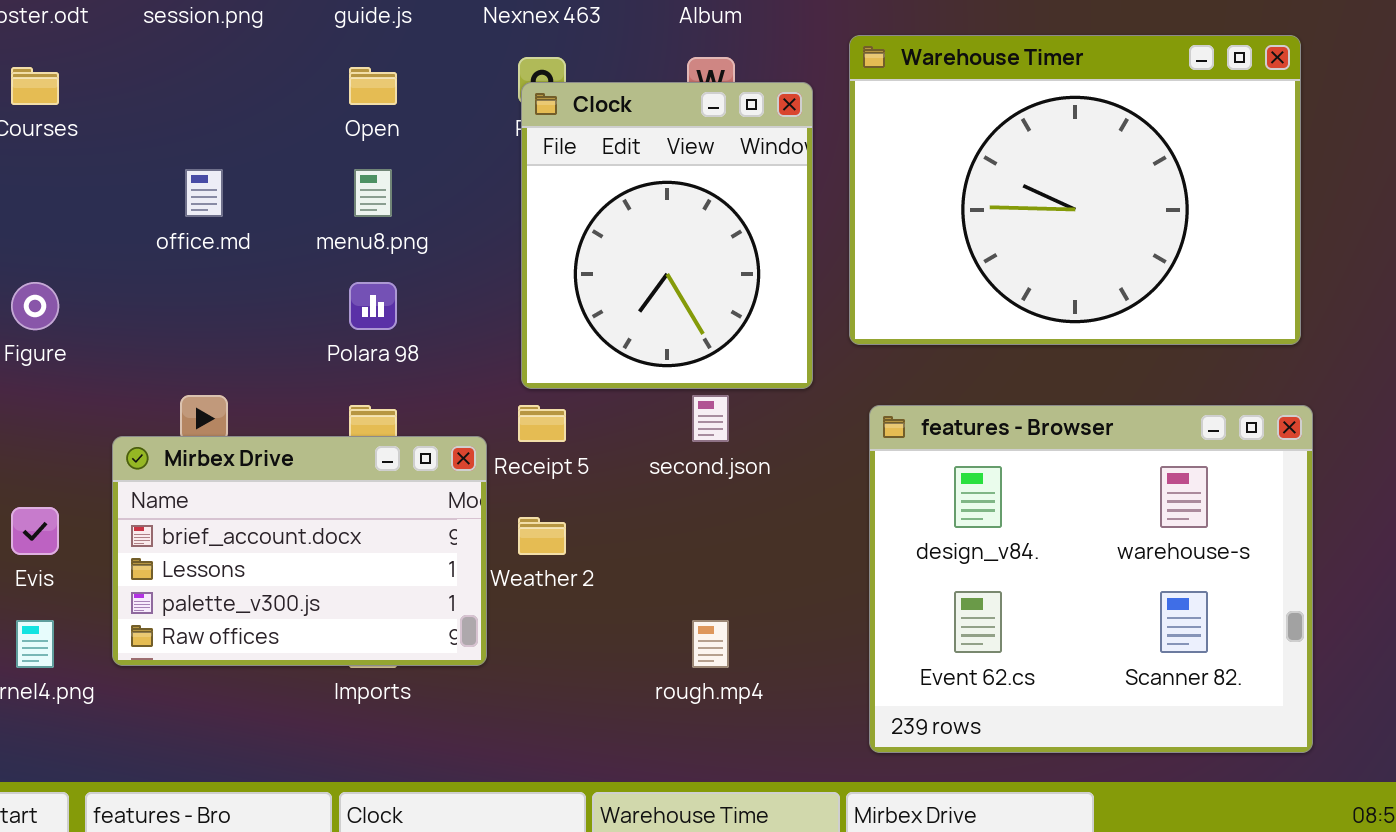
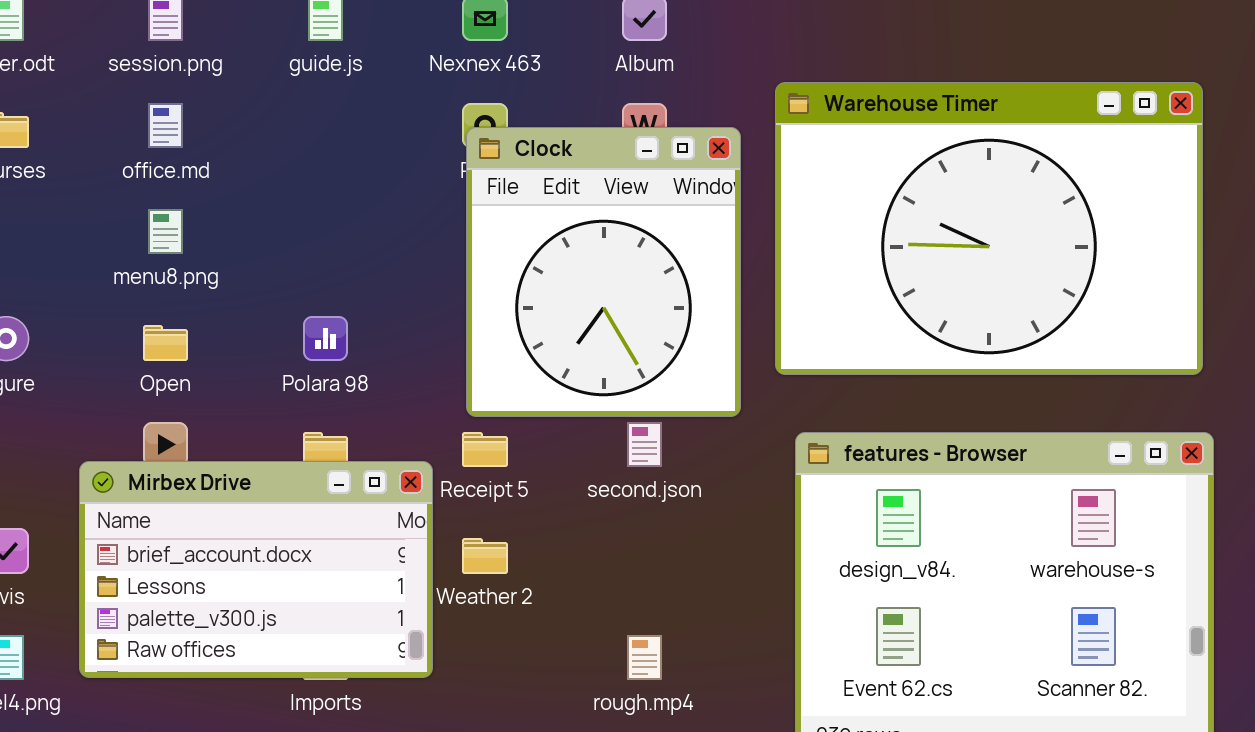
Open: [349,67,397,105] -> [143,325,188,361], moved
office.md: [185,169,223,217] -> [148,103,183,148], moved
menu8.png: [354,169,392,217] -> [148,209,183,254], moved

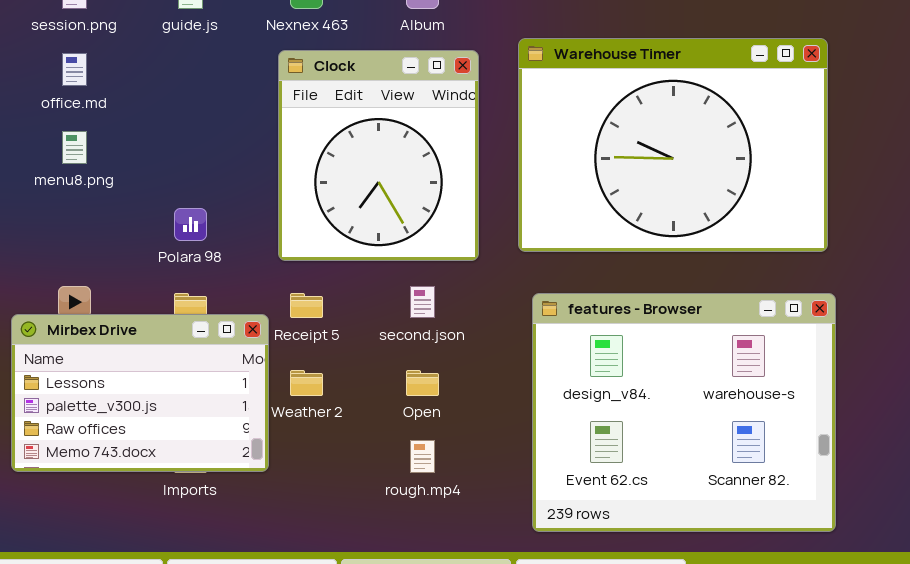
Clock: [466,127,741,417] -> [278,50,479,261], moved
Open: [143,325,188,361] -> [406,370,439,396], moved
Mirbex Drive: [79,461,433,678] -> [11,314,269,472], scrolled down 1 row

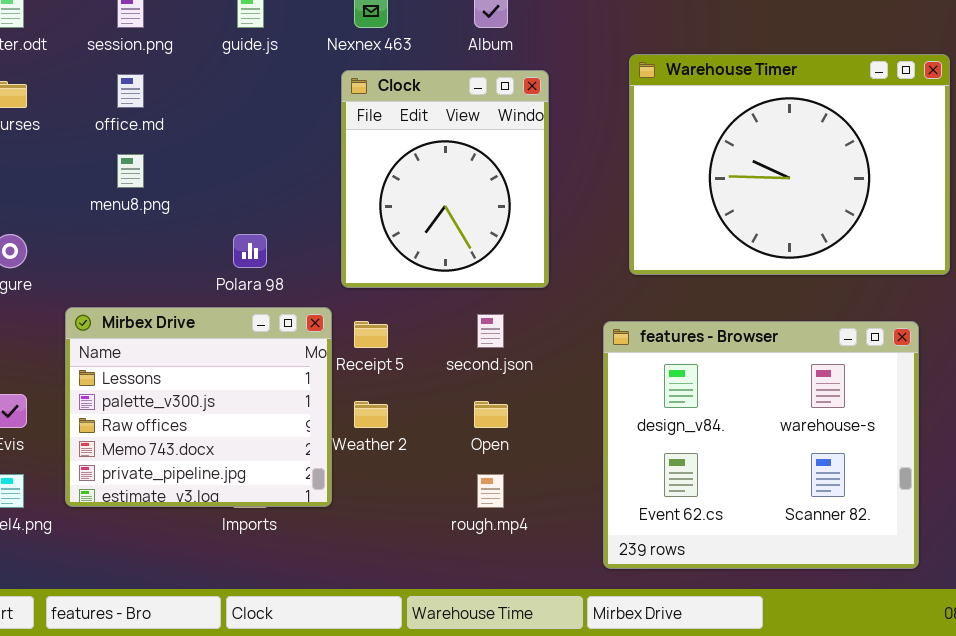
Warehouse Timer: [518,38,828,252] -> [629,54,950,275], moved
Mirbex Drive: [11,314,269,472] -> [65,307,332,507], resized

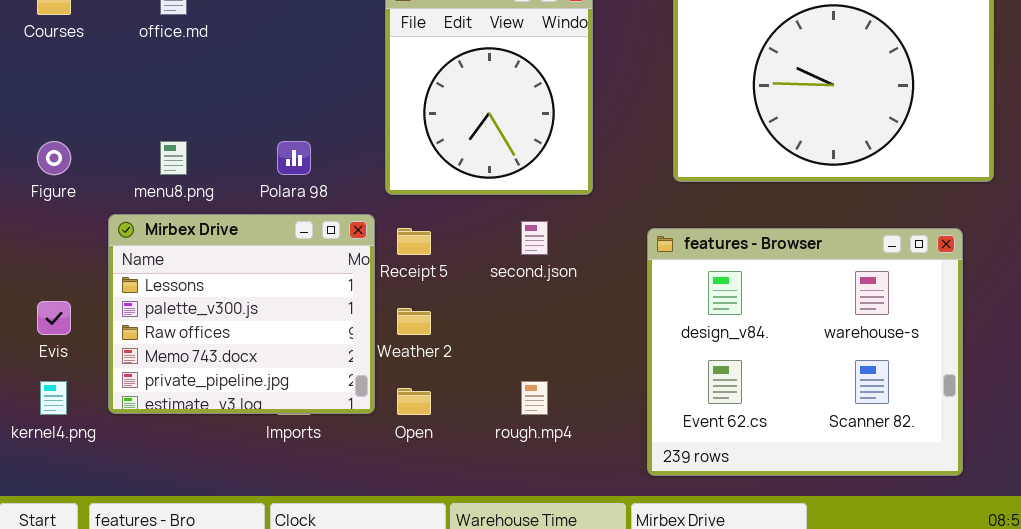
menu8.png: [117,154,144,188] -> [160,141,187,175], moved
Open: [474,401,508,428] -> [397,388,431,415], moved

